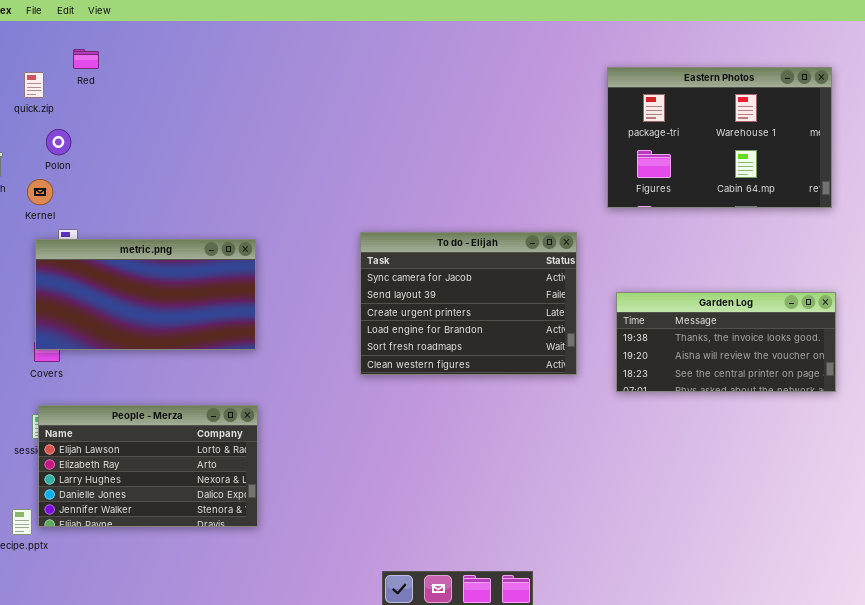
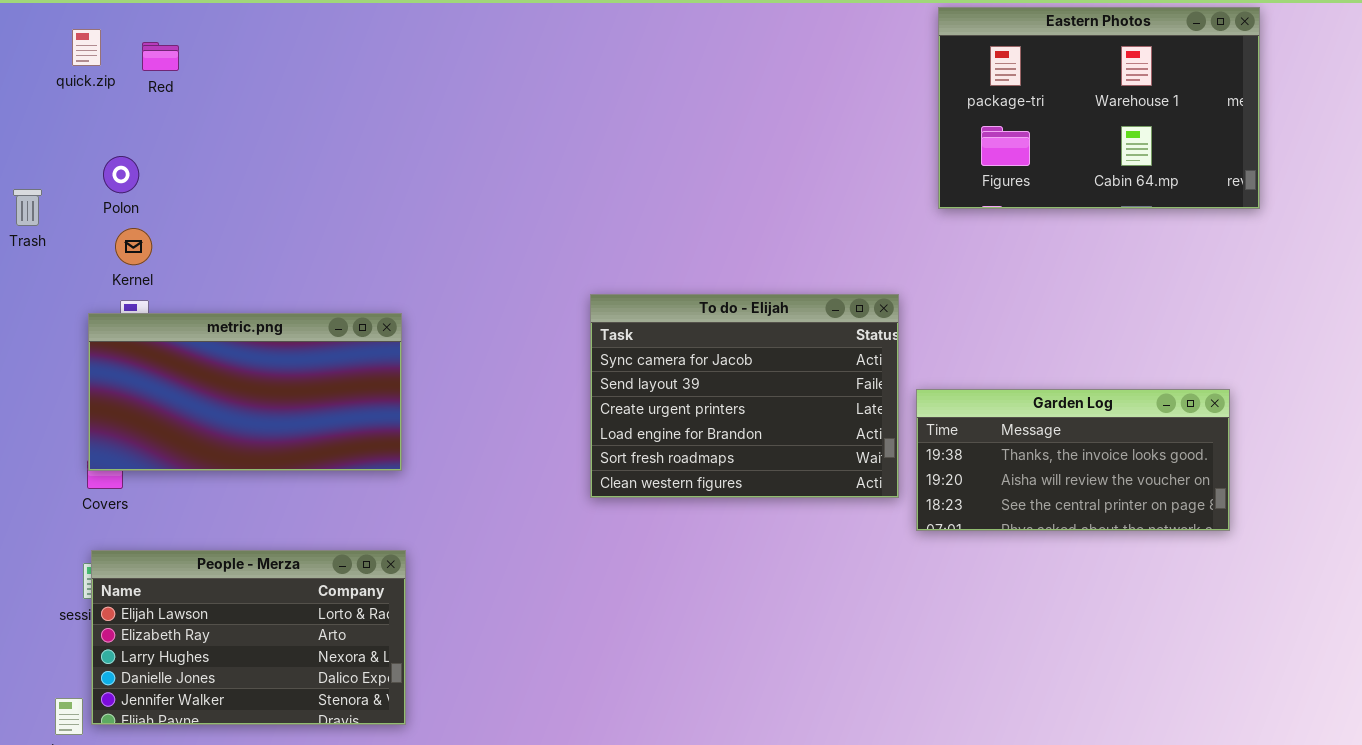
Eastern Photos: [607,67,832,208] -> [938,7,1260,209], moved
quick.zip: [24,72,44,98] -> [72,29,101,66], moved
Kernel: [27,179,53,205] -> [115,228,152,265], moved
To do - Elijah: [360,232,577,375] -> [590,294,899,498], moved

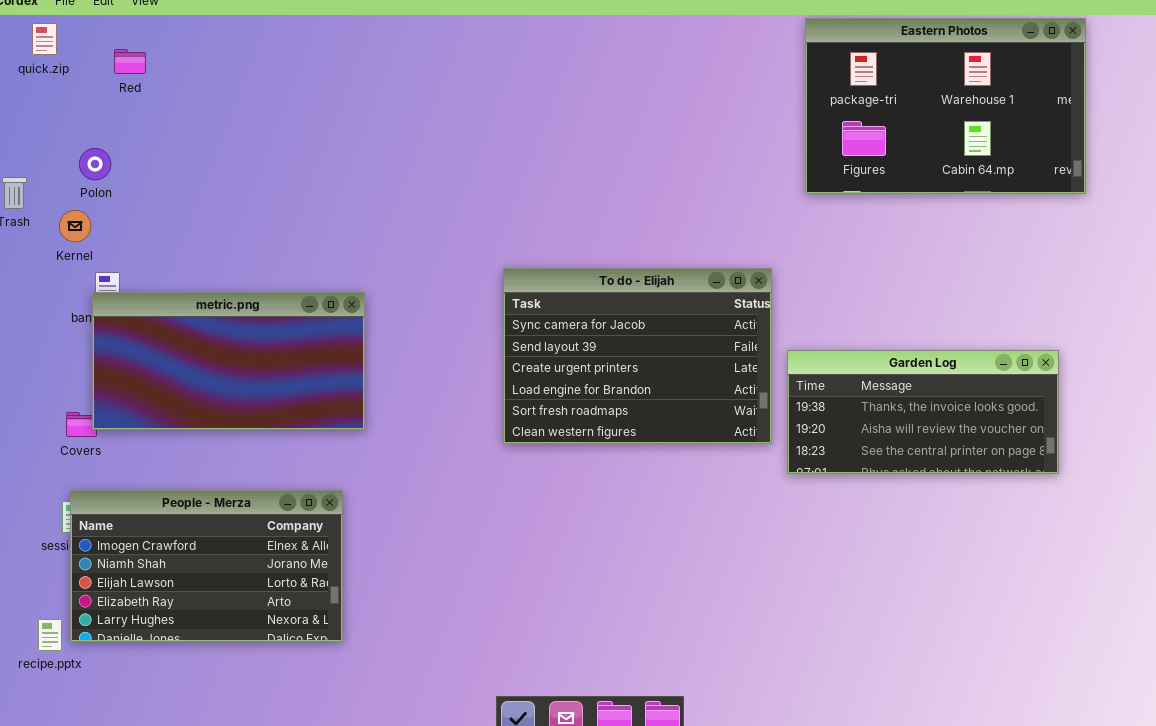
quick.zip: [72,29,101,66] -> [32,23,57,55], moved
Kernel: [115,228,152,265] -> [59,210,91,242], moved
metric.png: [88,313,402,471] -> [92,292,365,430], moved
People - Merza: [91,550,406,725] -> [70,490,343,642], scrolled up 2 rows

